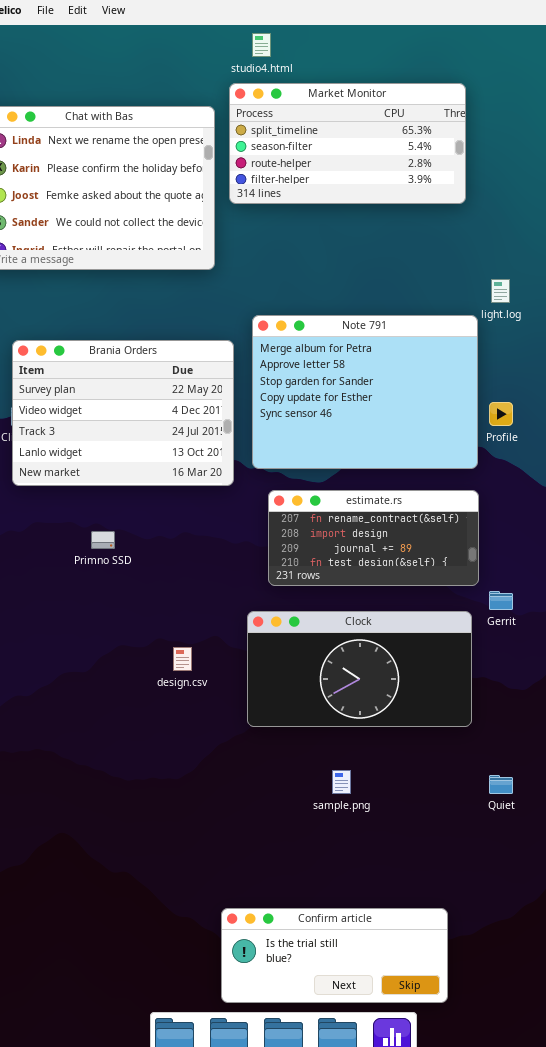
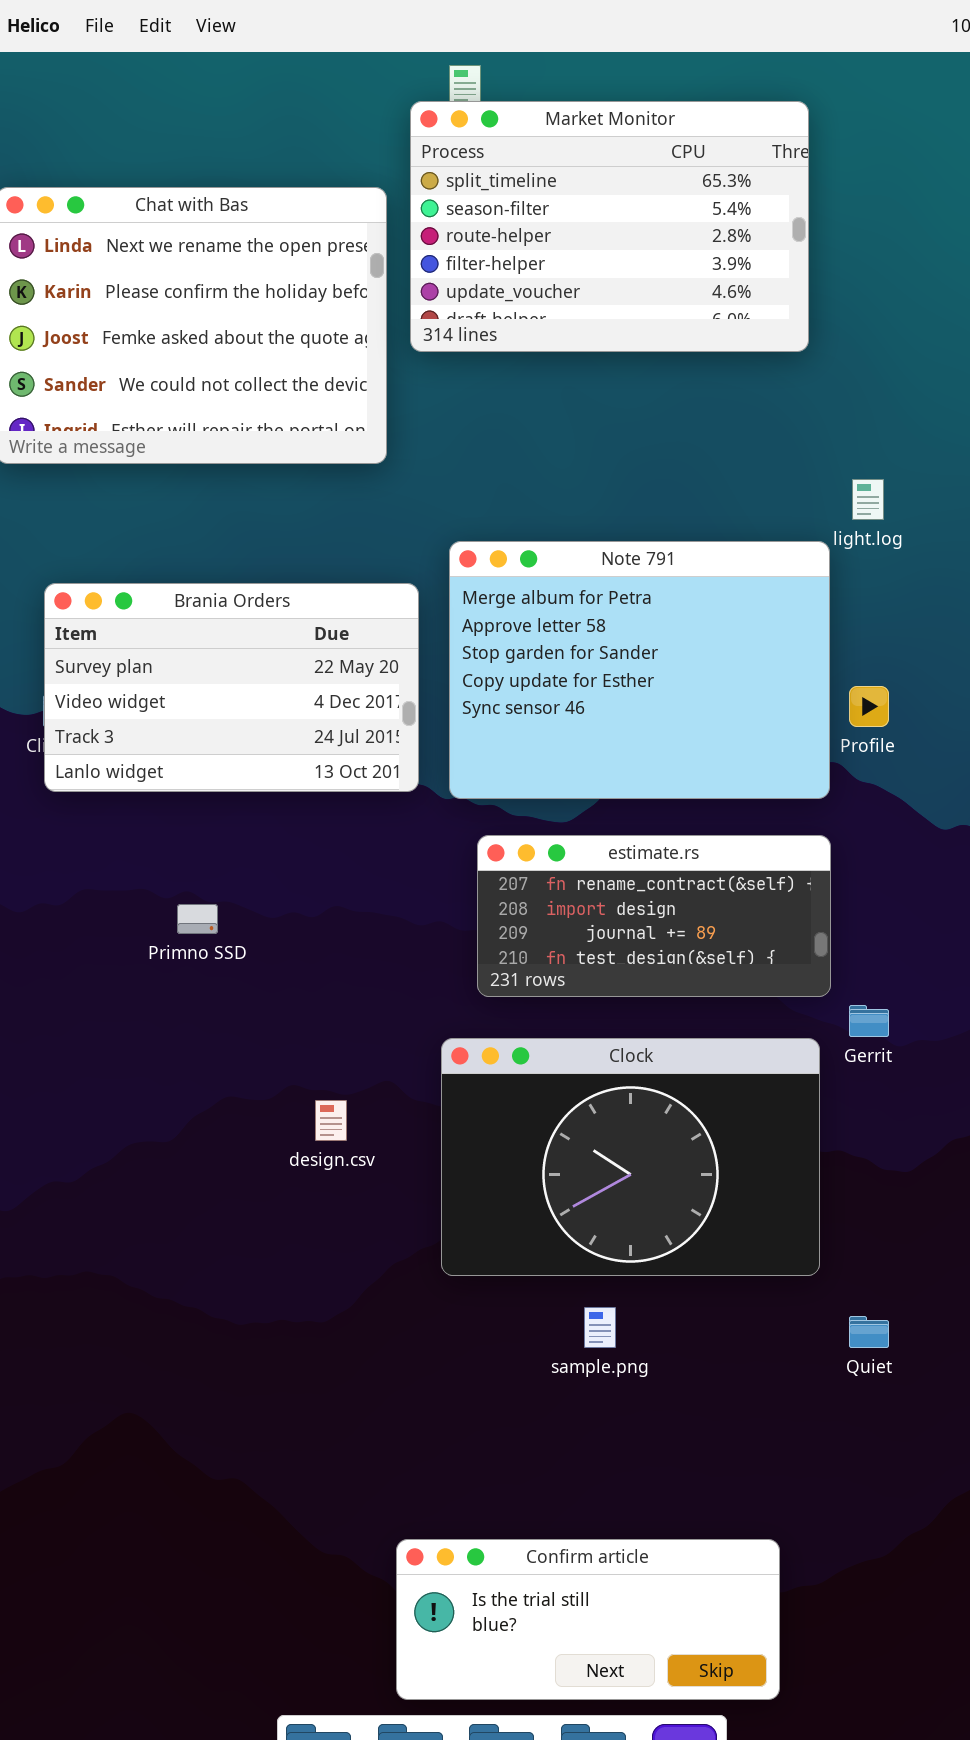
Market Monitor: [229,83,466,204] -> [410,101,809,352], resized
Brania Orders: [12,340,234,486] -> [44,583,419,792], resized
Clock: [247,611,472,727] -> [441,1038,820,1276], resized

